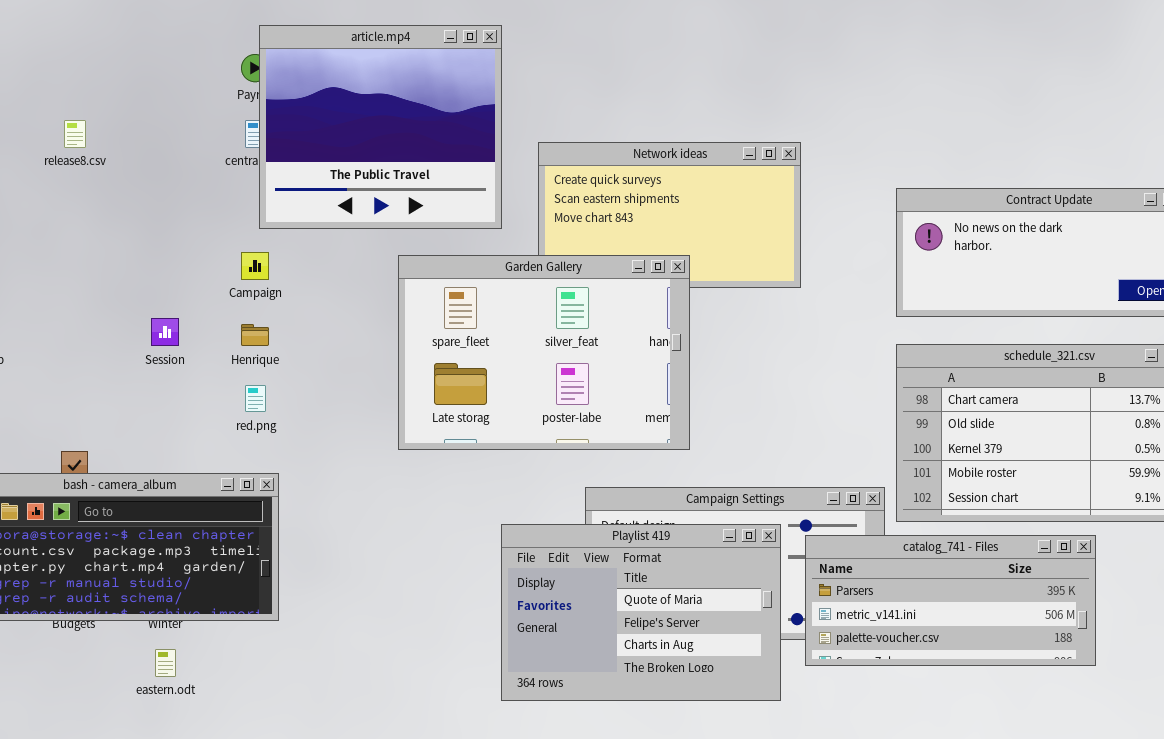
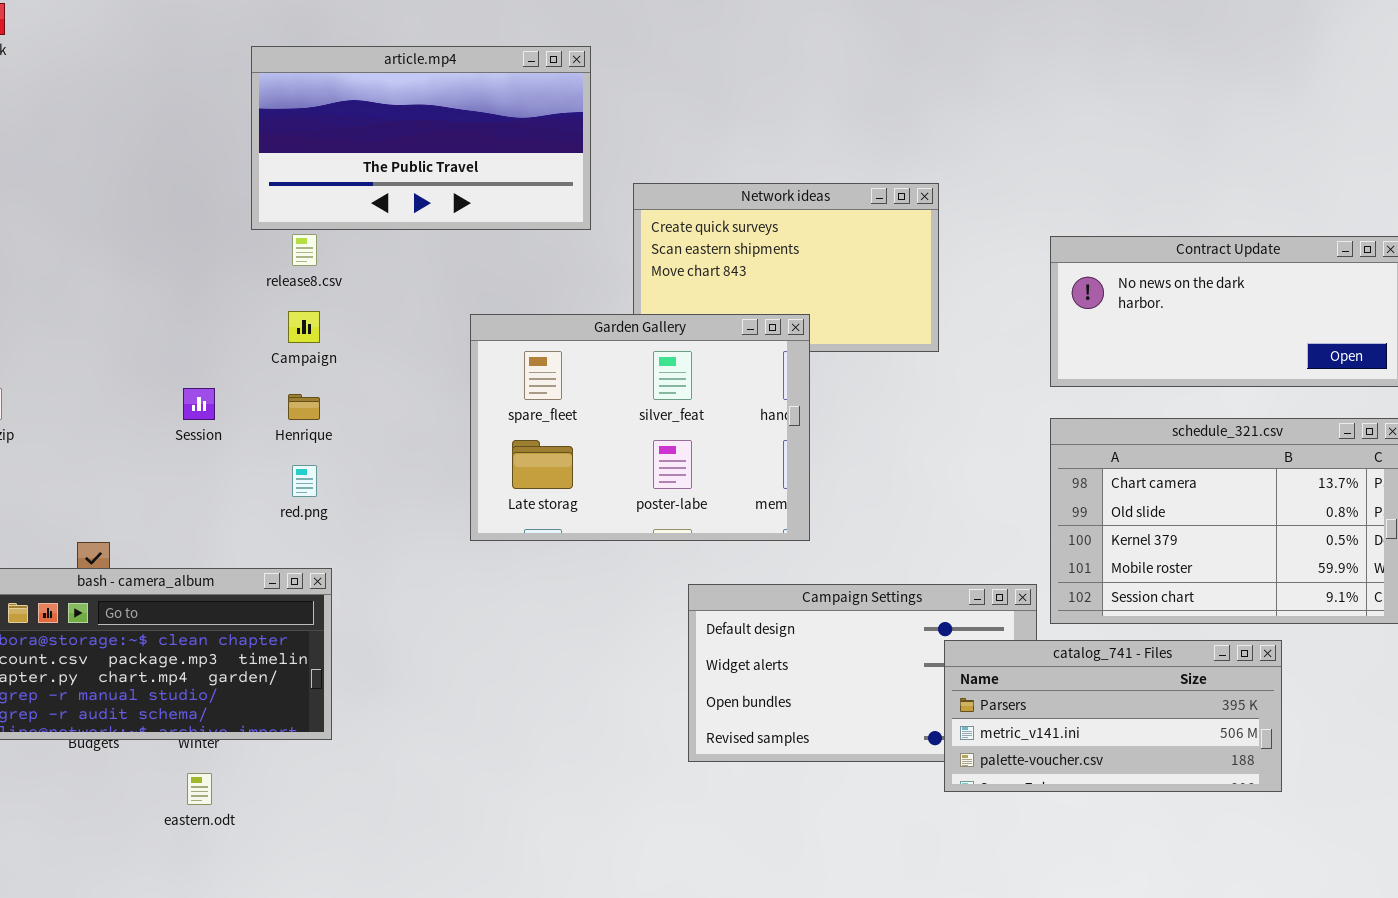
article.mp4: [259,25,502,229] -> [251,46,591,230], resized
release8.csv: [64,120,86,148] -> [292,234,317,266], moved
Playlist 419: [501,524,781,701] -> none, closed

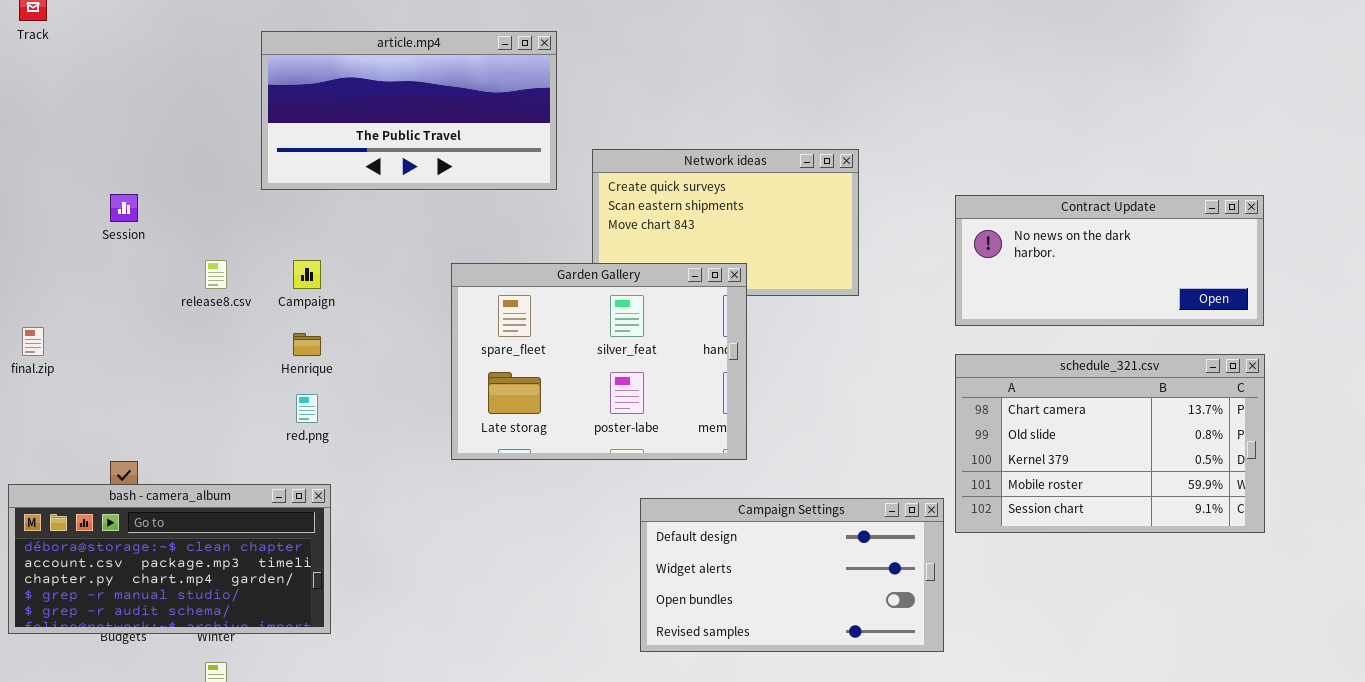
release8.csv: [292,234,317,266] -> [205,260,227,289], moved
Session: [183,388,215,420] -> [110,194,138,222], moved
catalog_741 - Files: [944,640,1282,792] -> none, closed

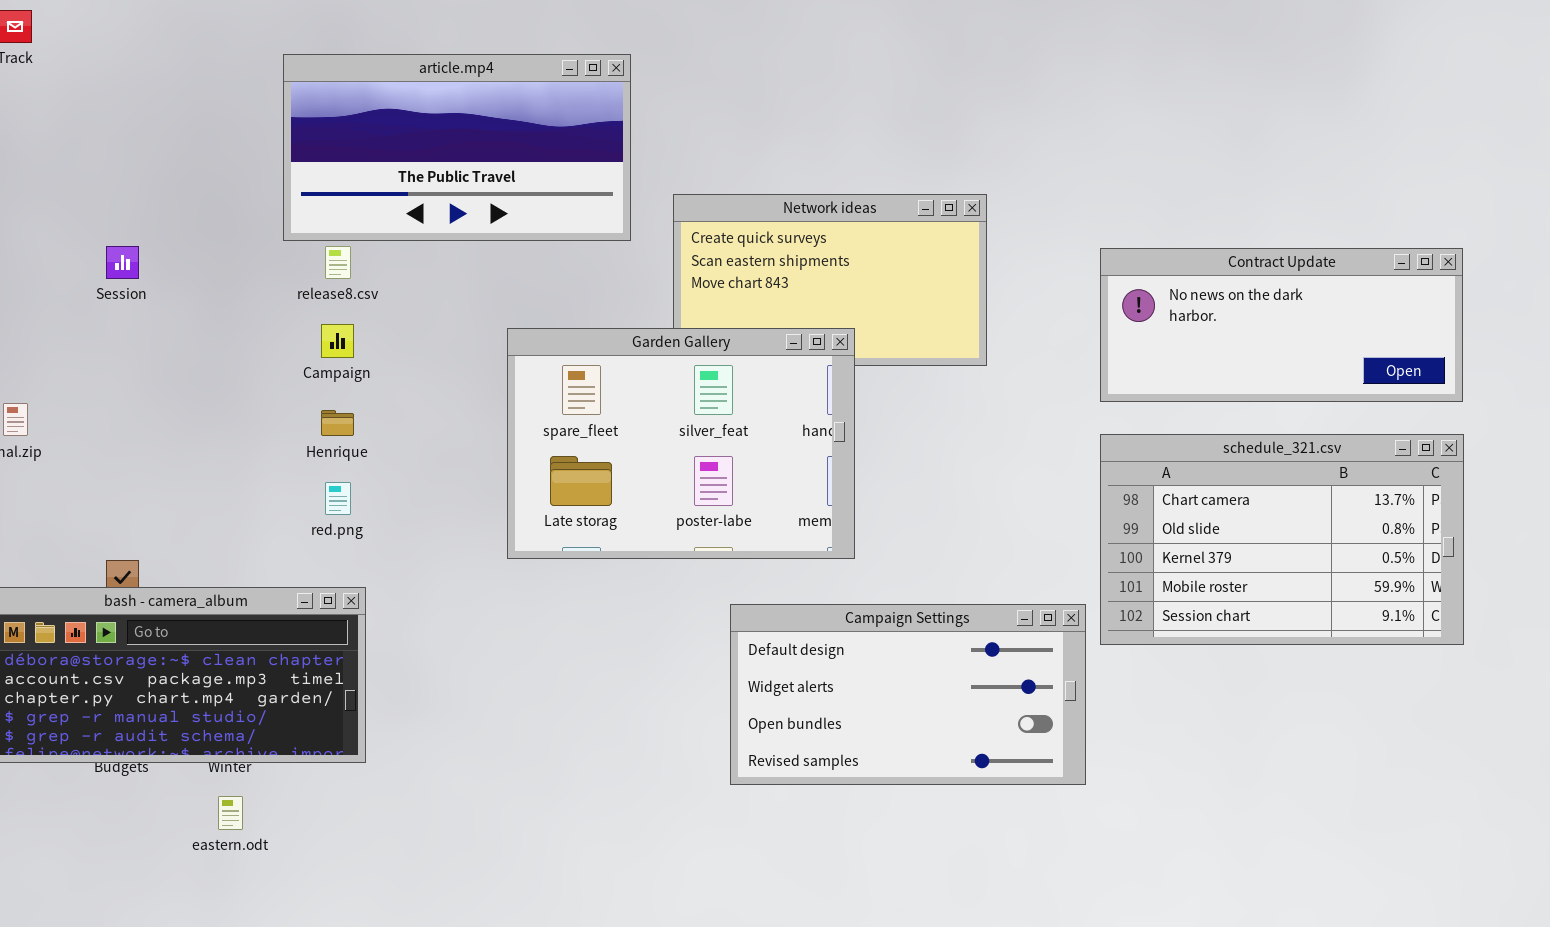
release8.csv: [205,260,227,289] -> [325,246,351,279], moved

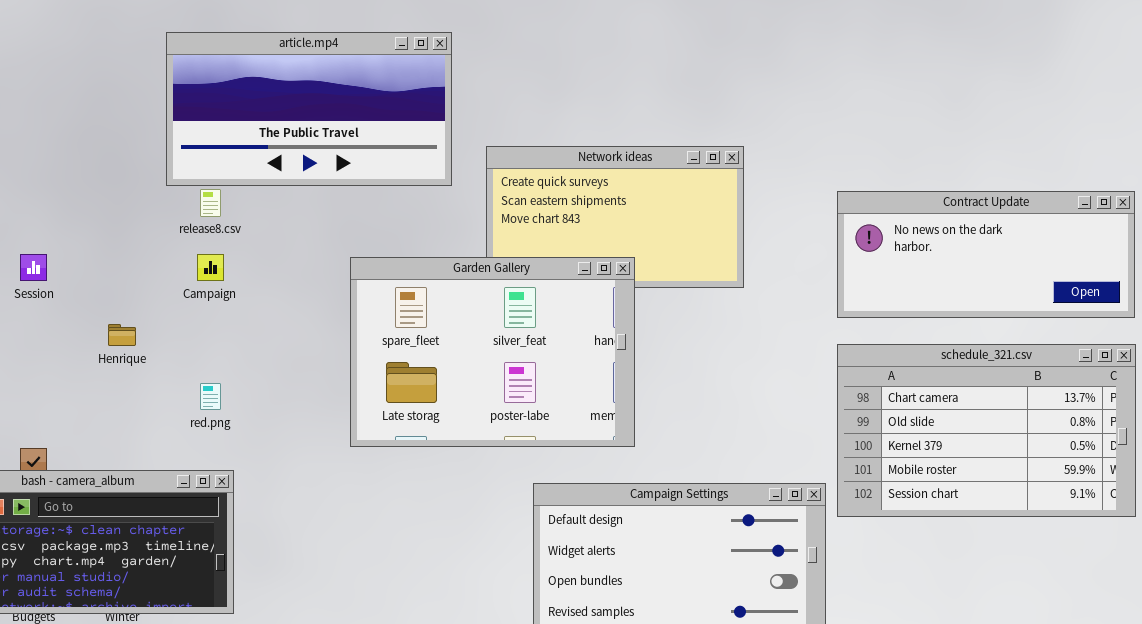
Session: [106,246,139,279] -> [20,254,47,281], moved
Henrique: [321,410,354,436] -> [108,324,136,346], moved

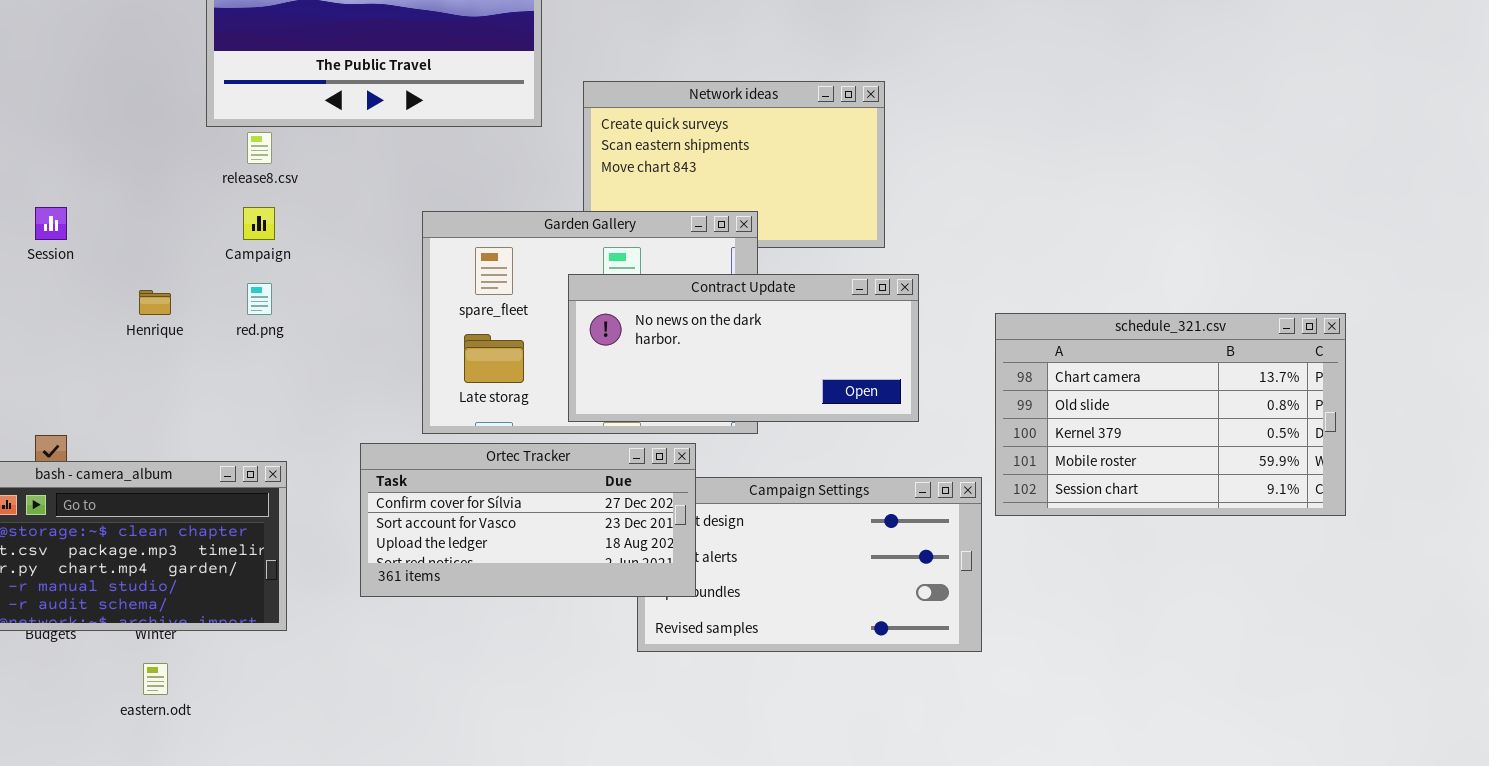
Contract Update: [837,191,1135,318] -> [568,274,919,422], moved
red.png: [200,383,221,410] -> [247,283,272,315], moved
Ortec Tracker: none -> [360,443,696,597], opened

